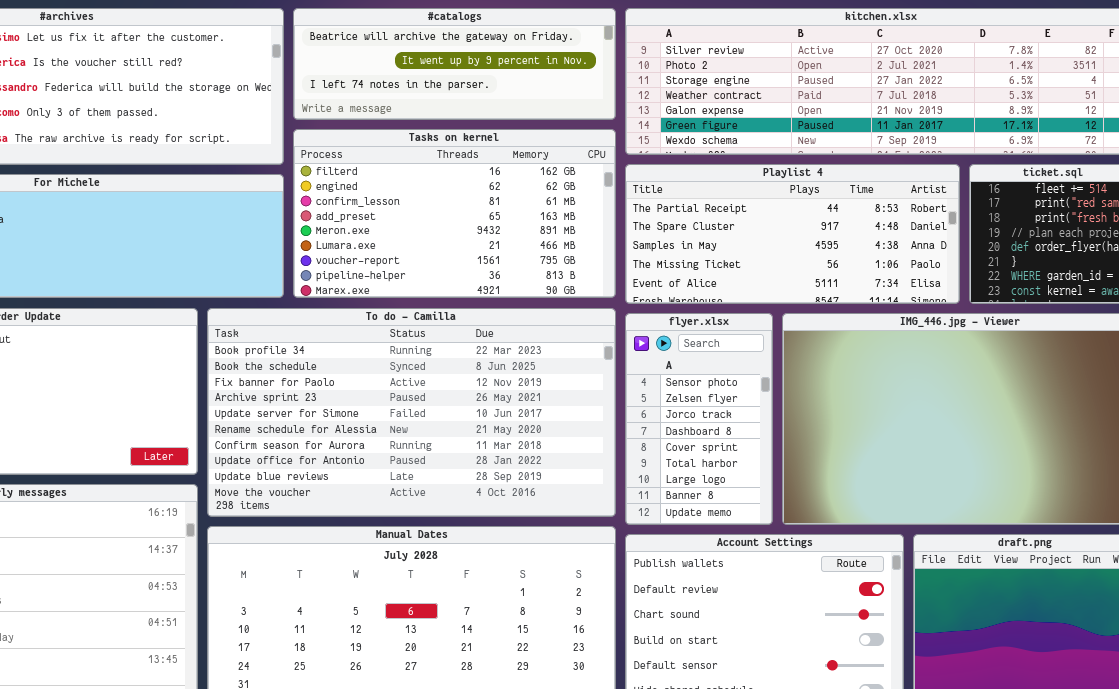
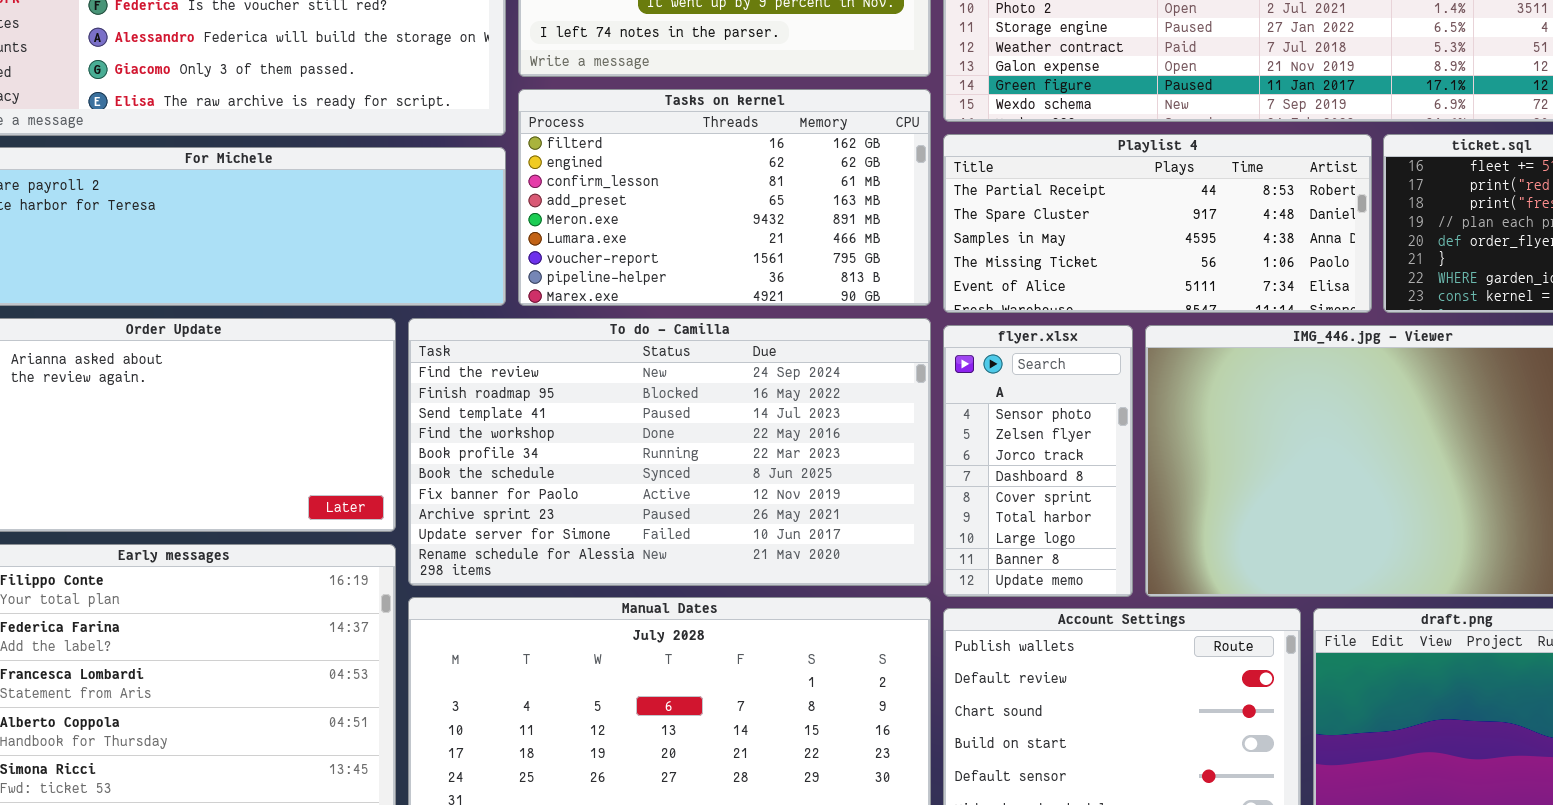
To do - Camilla: [207,308,616,517] -> [408,318,931,586], scrolled up 4 rows

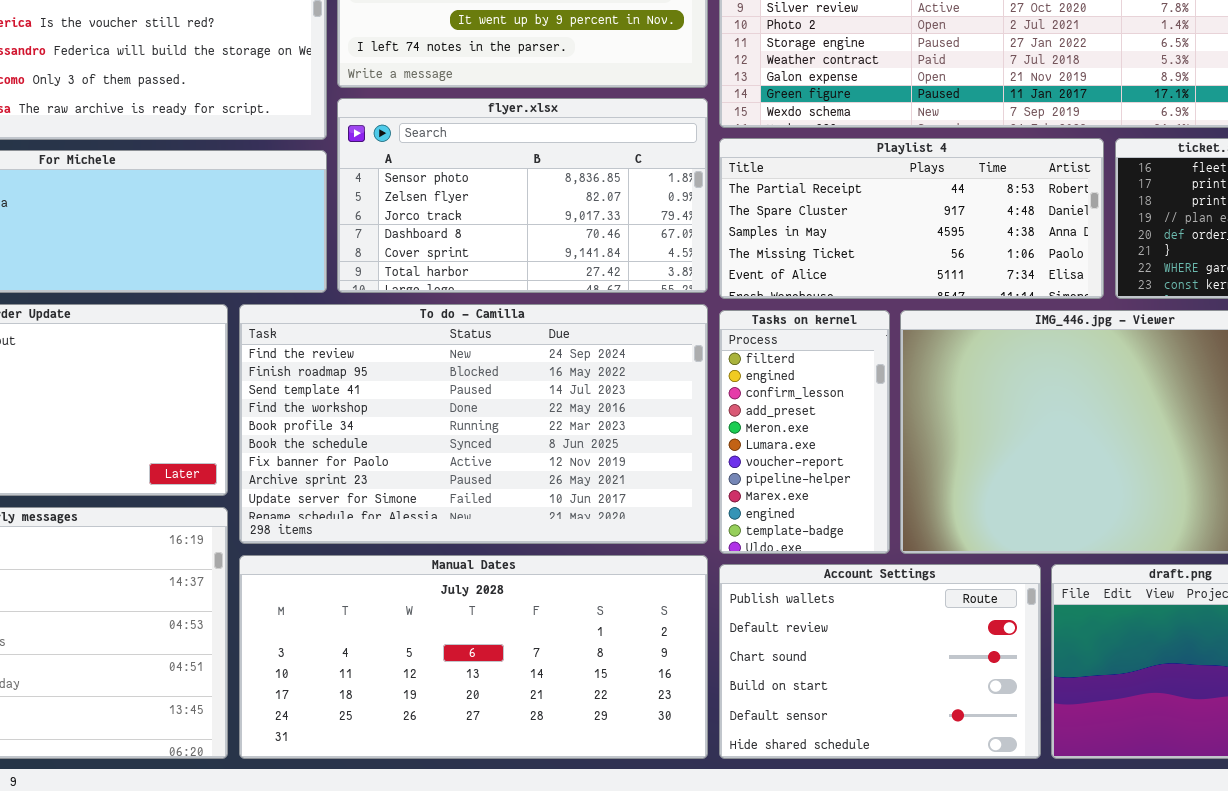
Tasks on kernel: [518,89,931,306] -> [719,310,890,554], moved, resized
flyer.xlsx: [943,325,1133,597] -> [337,98,708,293], moved, resized

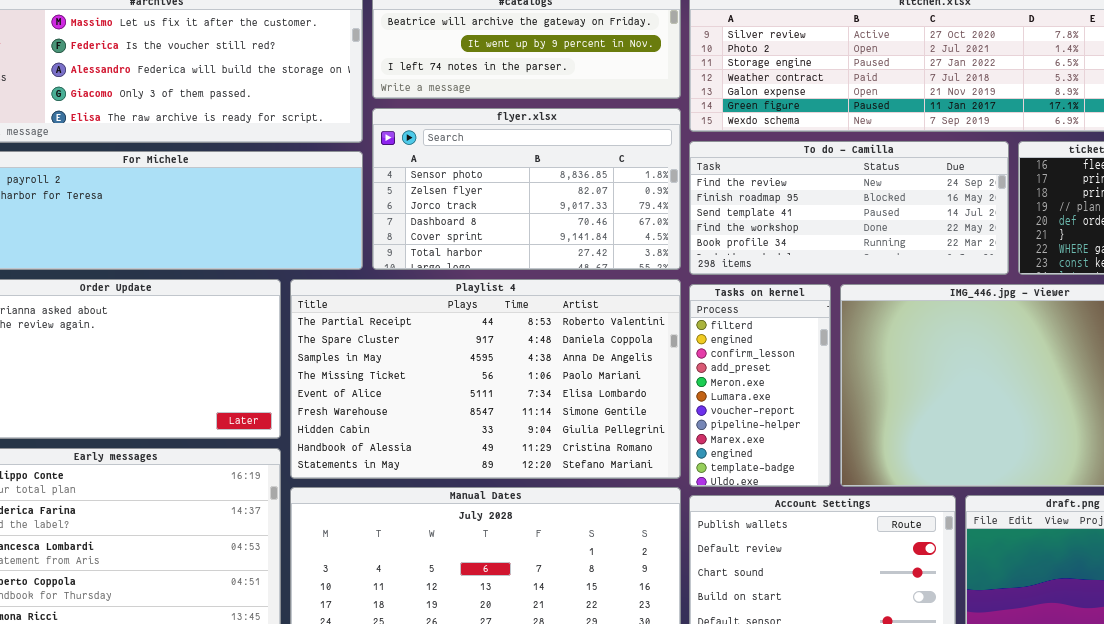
Playlist 4: [719,138,1104,299] -> [290,279,681,479], moved, resized
To do - Camilla: [239,304,708,544] -> [689,141,1009,275], moved, resized

